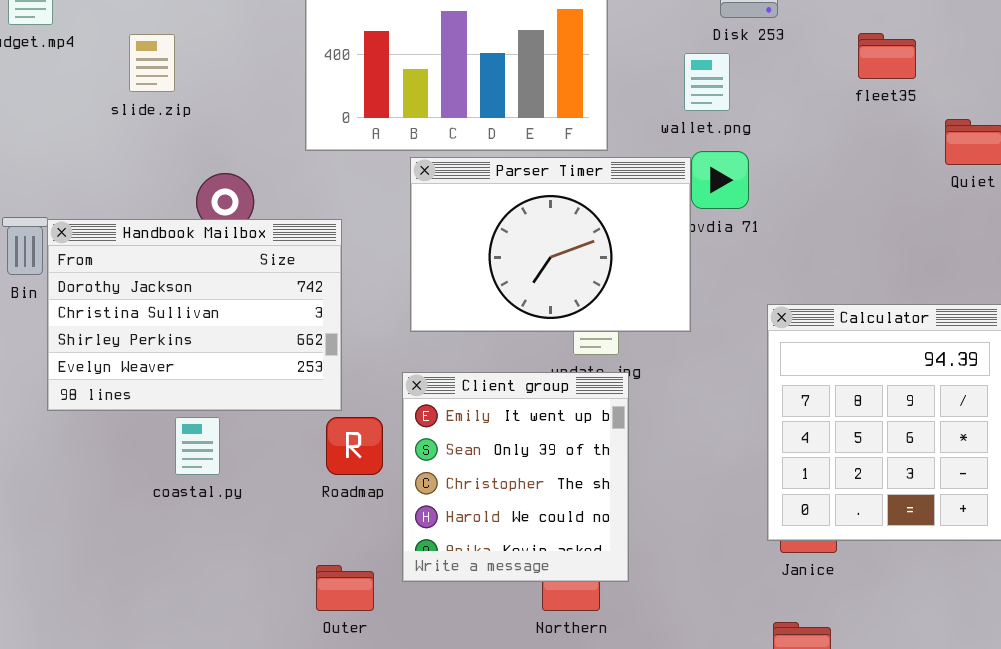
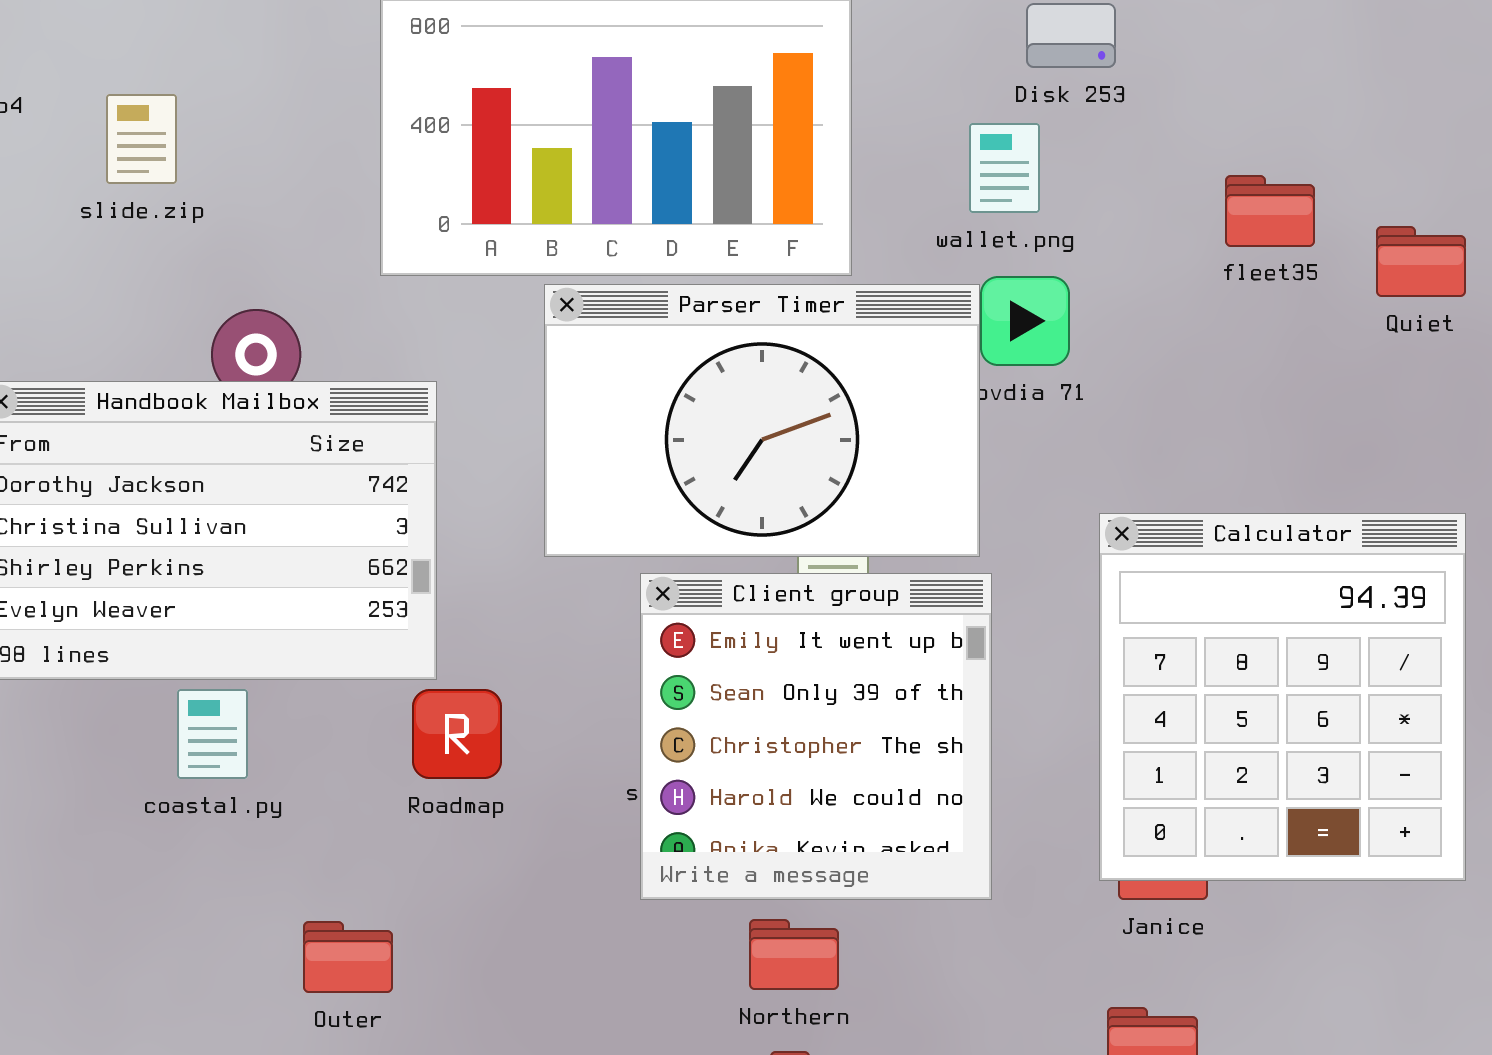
fleet35: [858,33,916,79] -> [1225,175,1315,247], moved
Client group: [402,372,629,582] -> [640,573,992,900], moved
Outer: [316,565,374,611] -> [303,921,393,993], moved

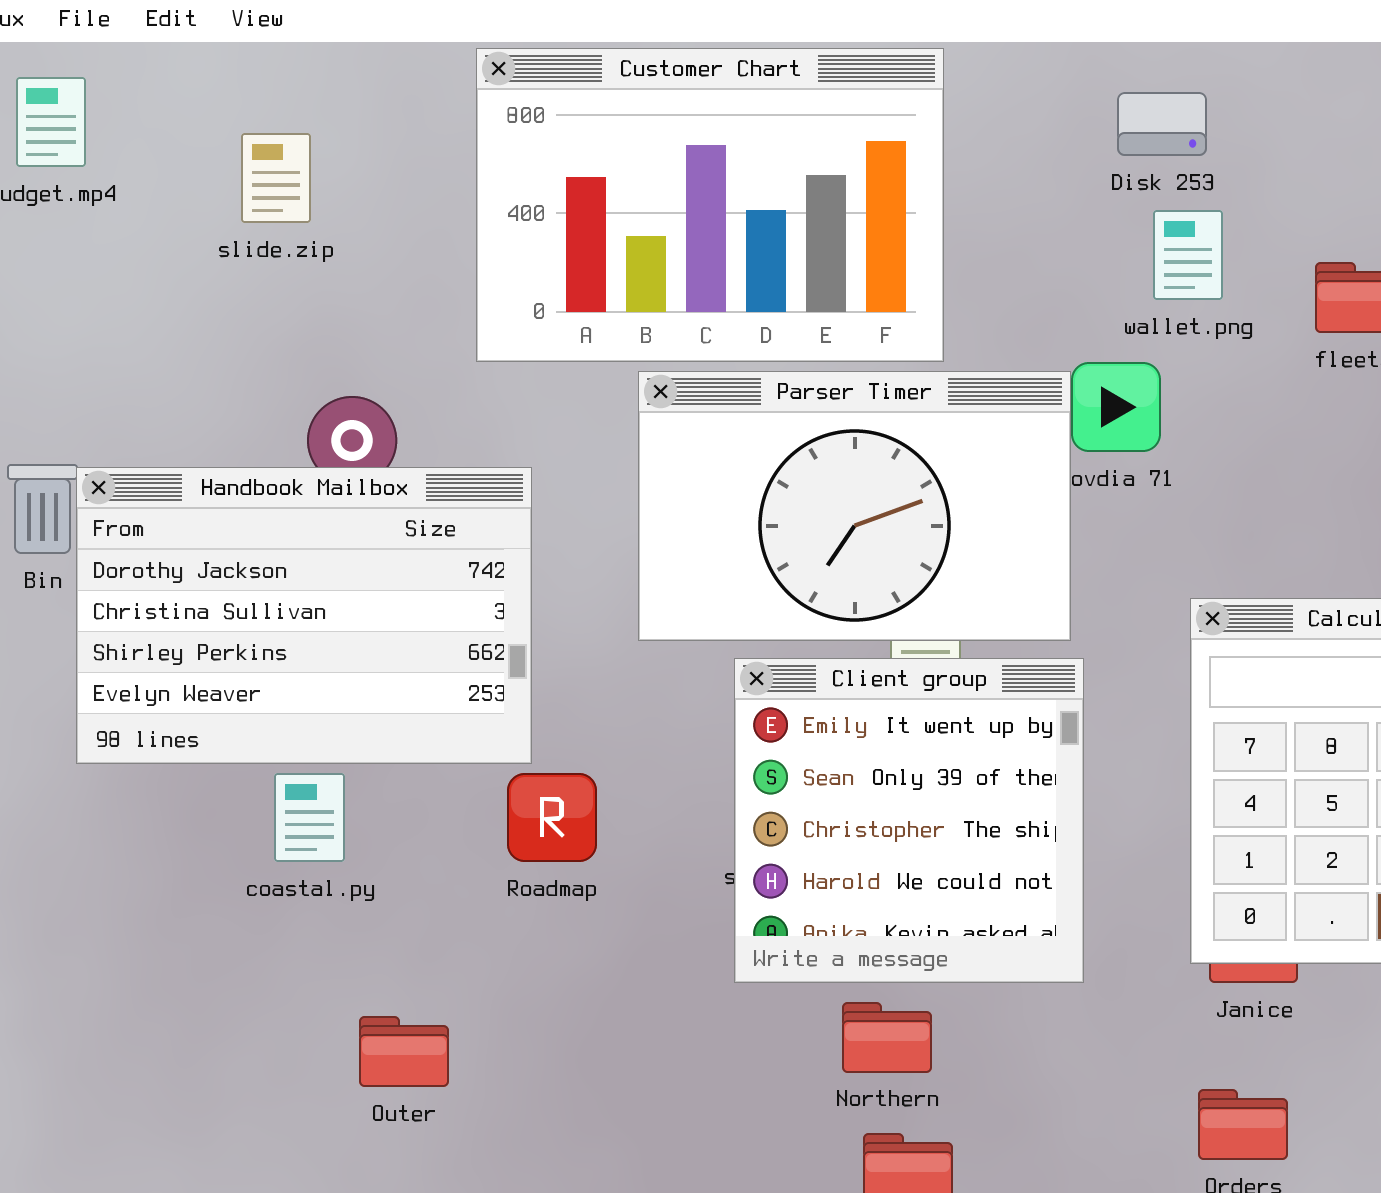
slide.zip: [106,94,177,184] -> [241,133,311,223], moved
wallet.png: [969,123,1040,213] -> [1153,210,1223,300], moved
Outer: [303,921,393,993] -> [359,1016,449,1087], moved

